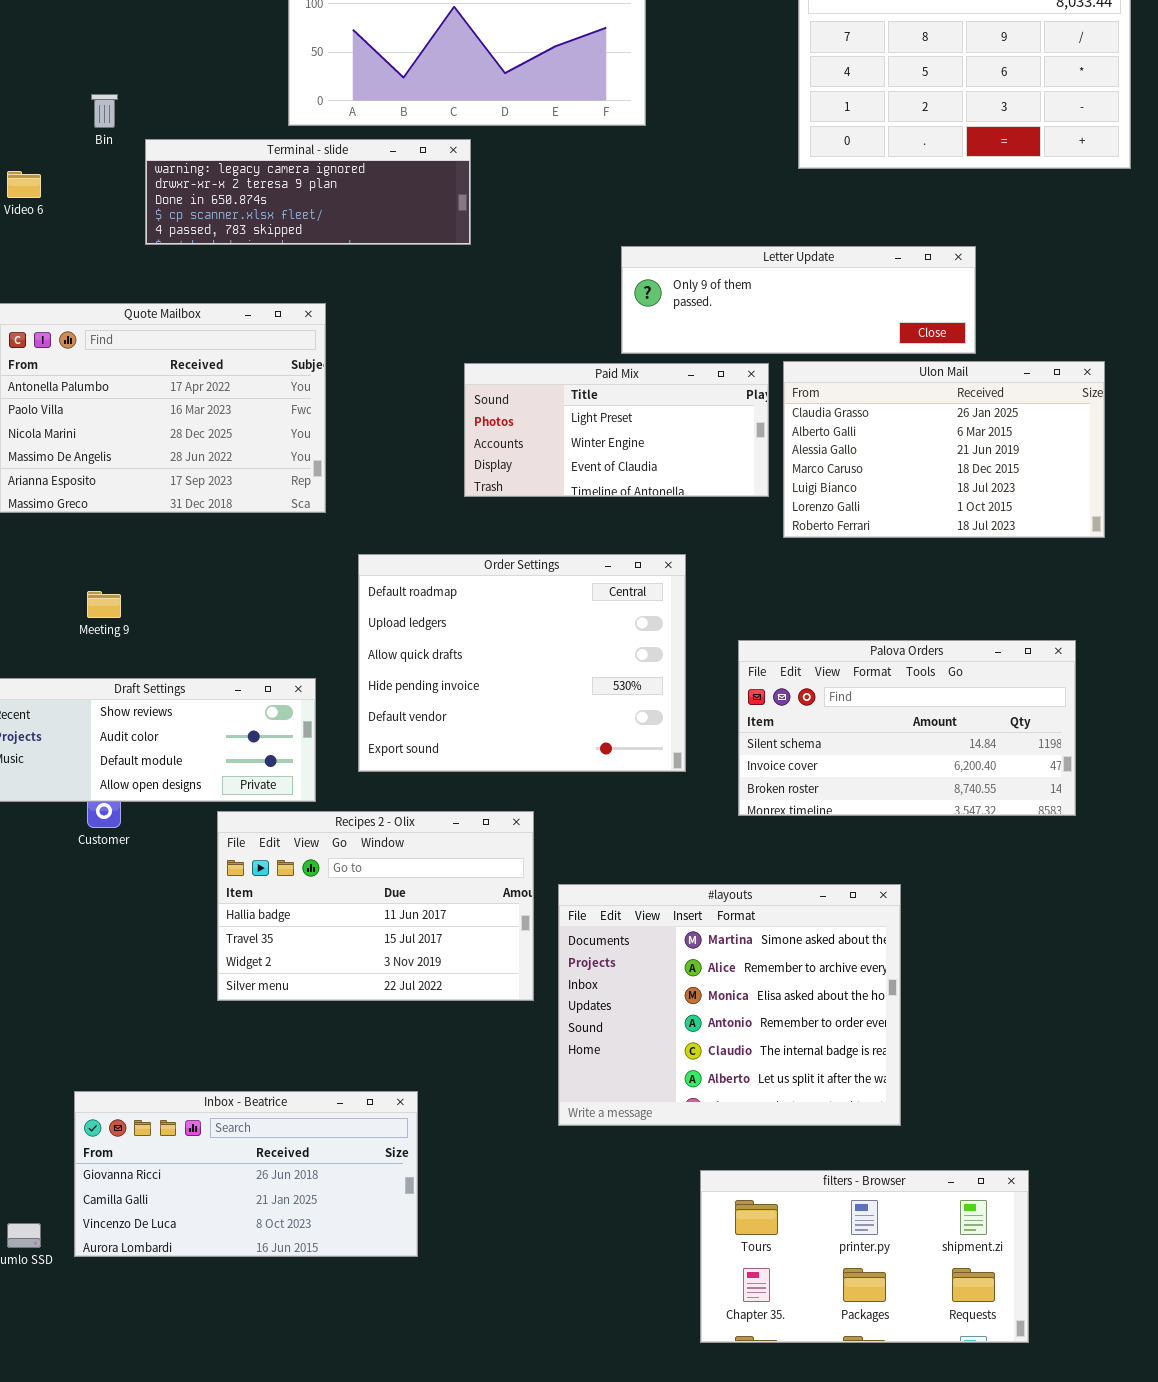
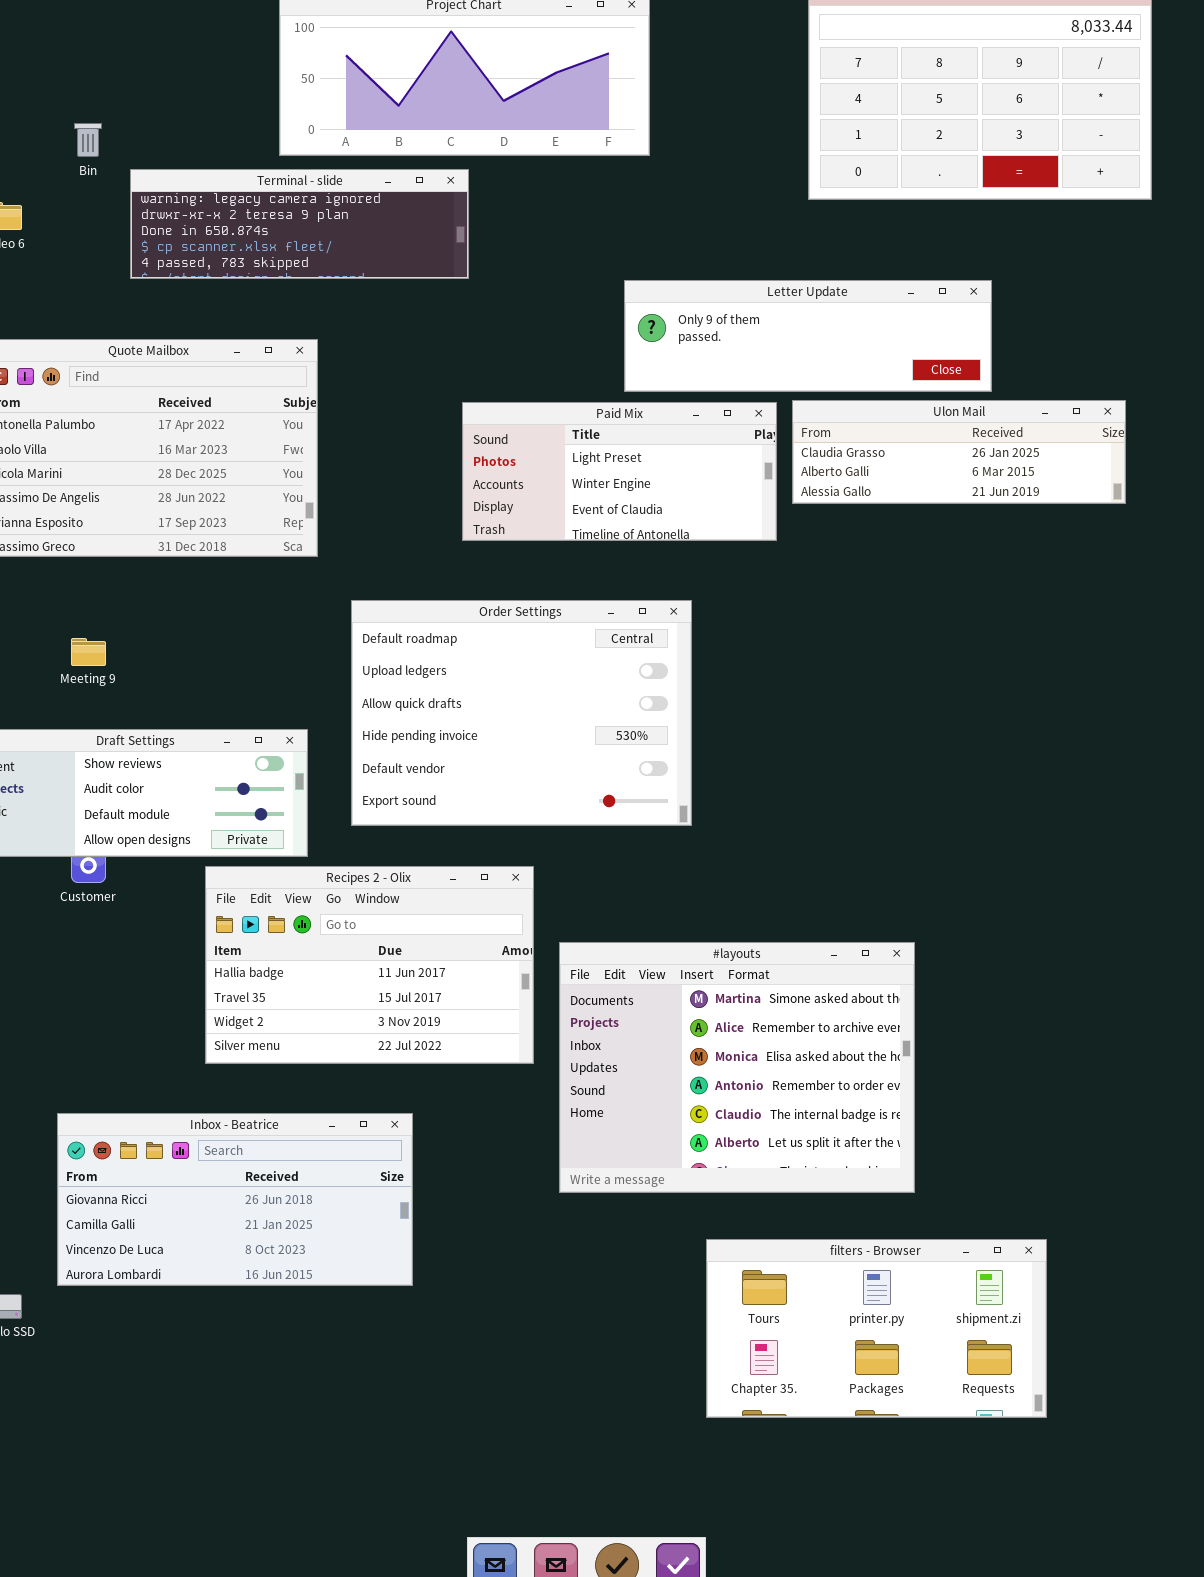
Ulon Mail: [783,361,1105,538] -> [792,400,1126,504], resized
Palova Orders: [738,640,1076,816] -> none, closed
Inbox - Beatrice: [74,1091,418,1257] -> [57,1113,413,1286], moved

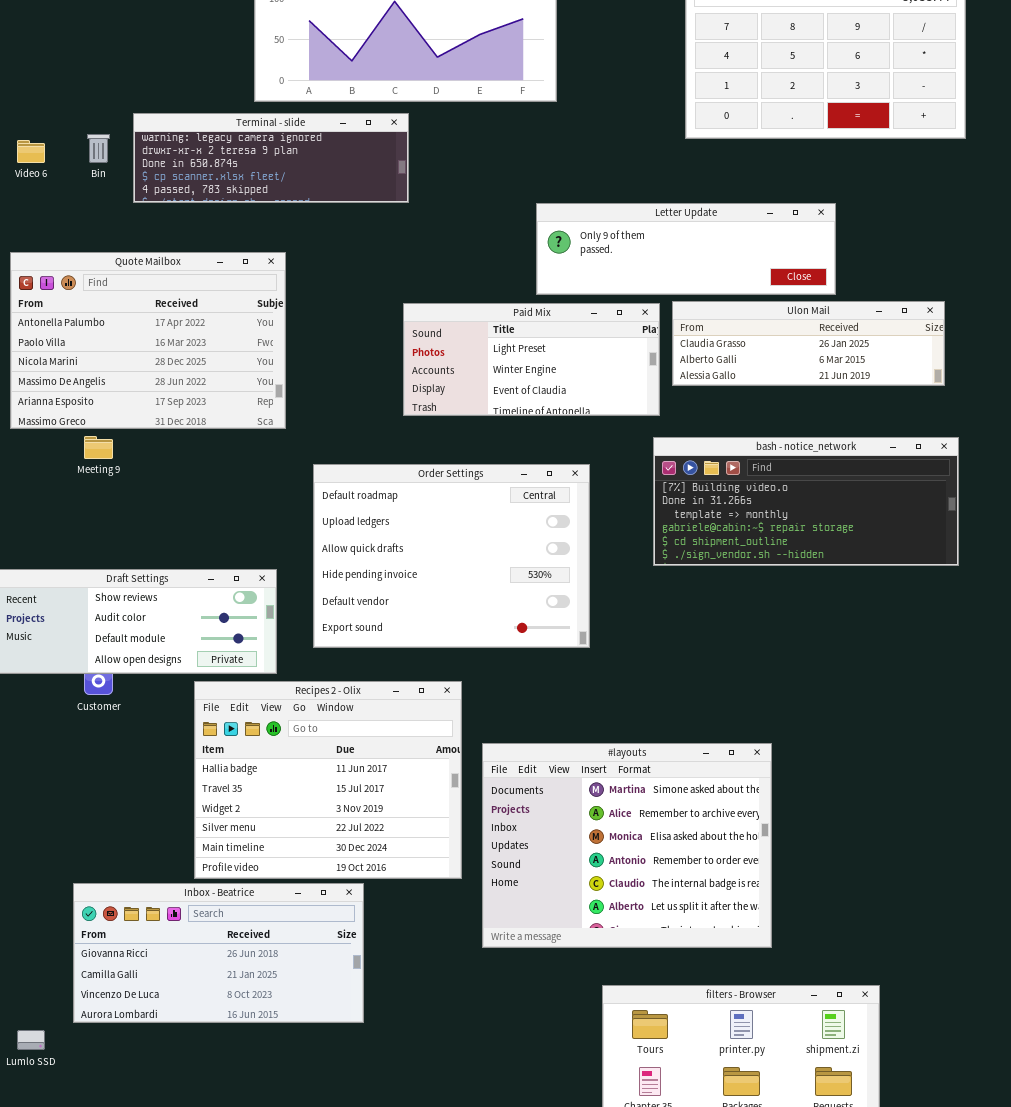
Bin: [74,123,102,157] -> [87,134,110,163], moved
bash - notice_network: none -> [653,437,959,566], opened
Meeting 9: [71,638,106,666] -> [84,436,113,459], moved
Recipes 2 - Olix: [205,866,534,1064] -> [194,681,462,879], resized

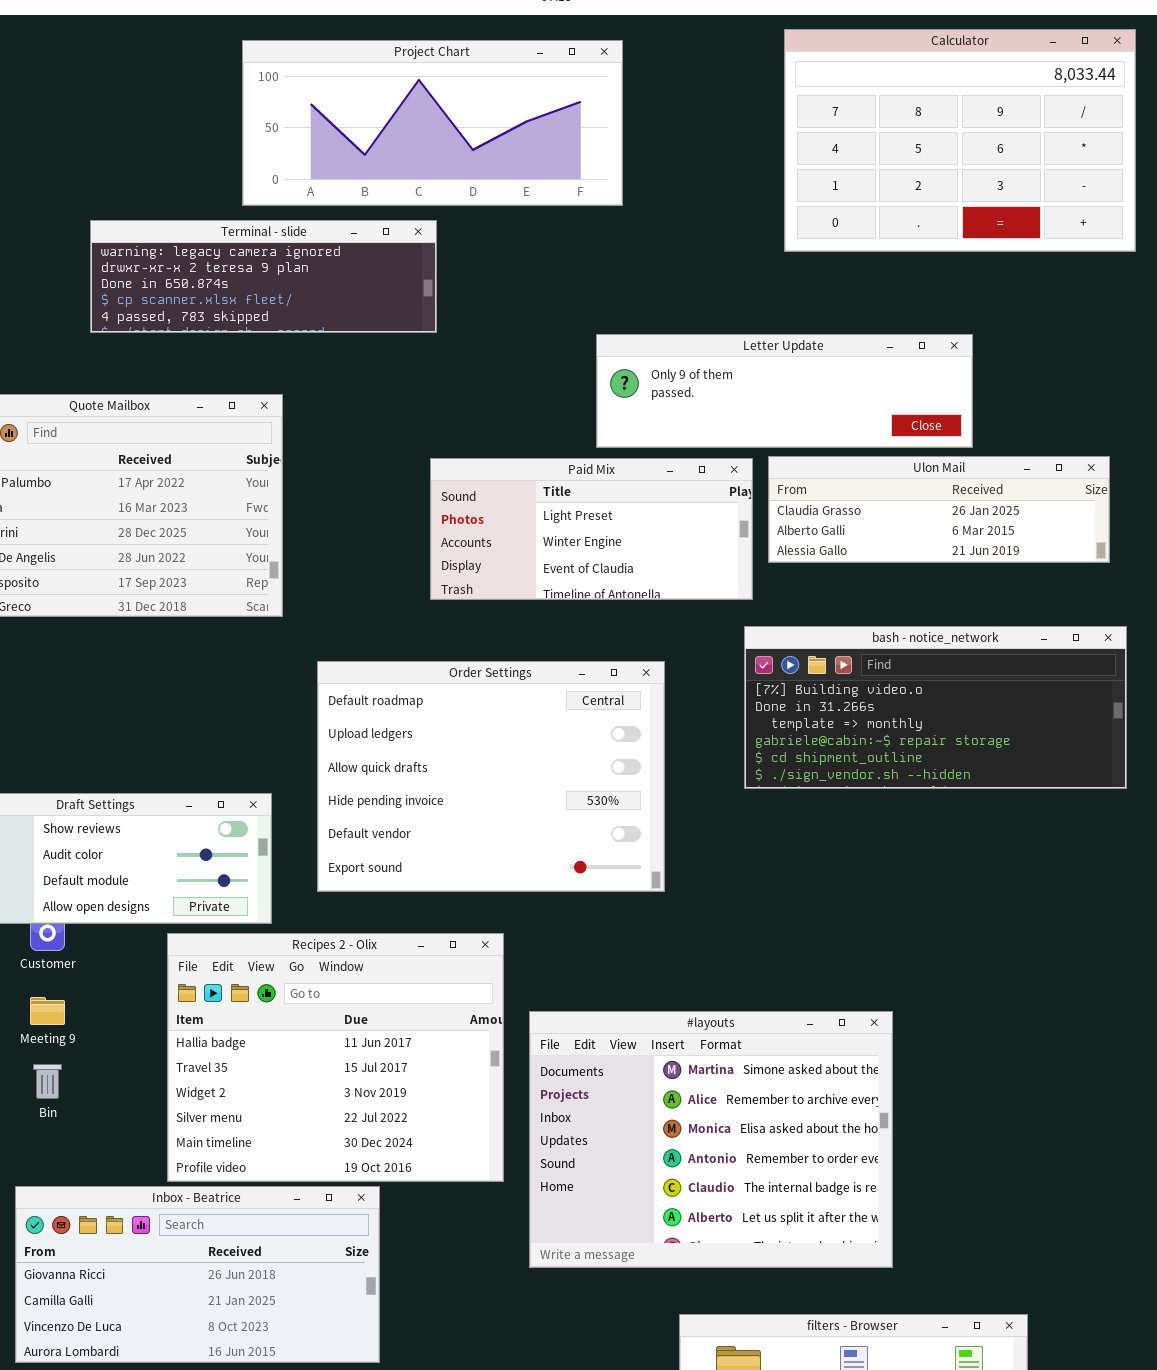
Bin: [87,134,110,163] -> [33,1064,62,1099], moved
Meeting 9: [84,436,113,459] -> [30,997,65,1025], moved

